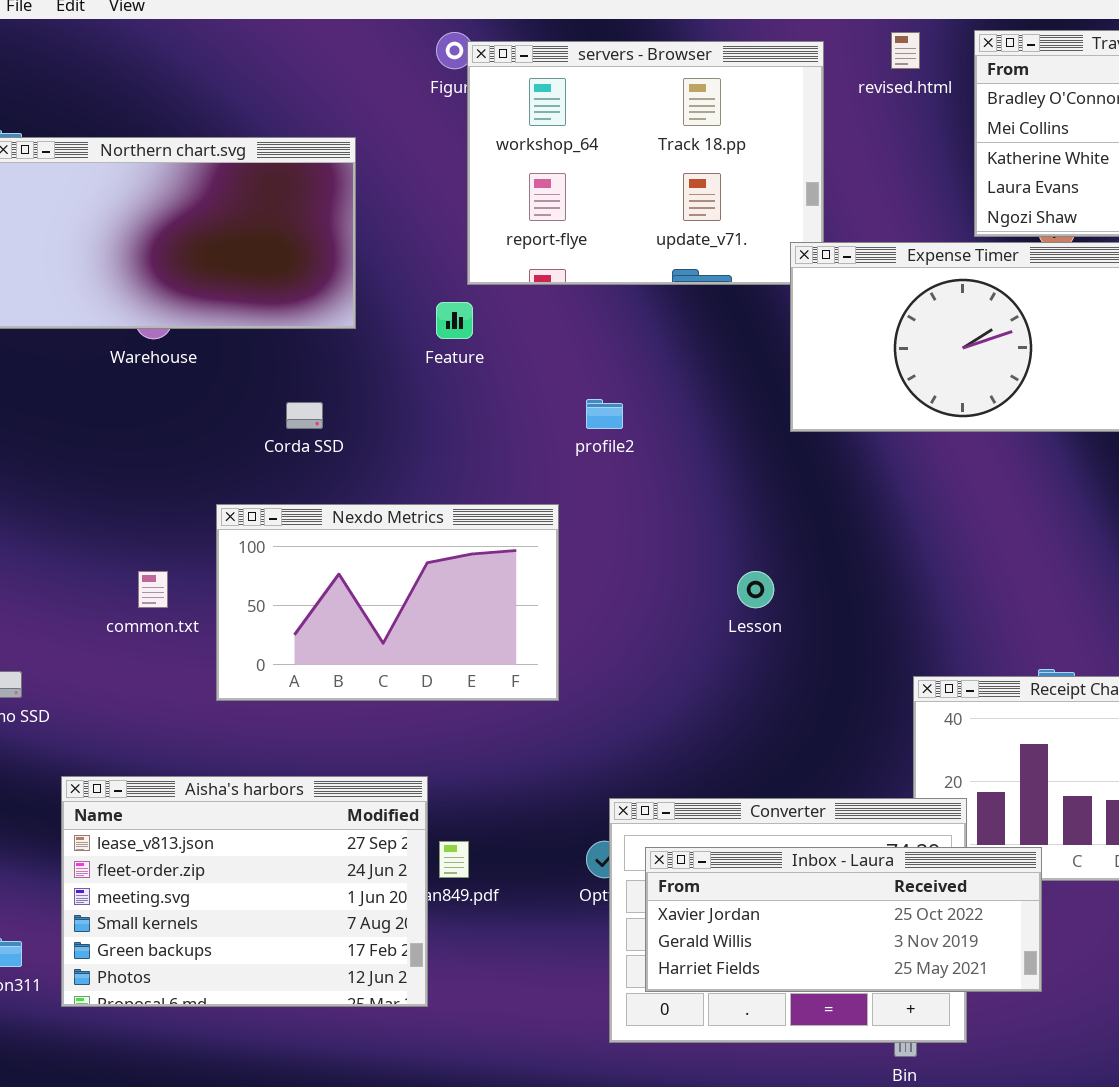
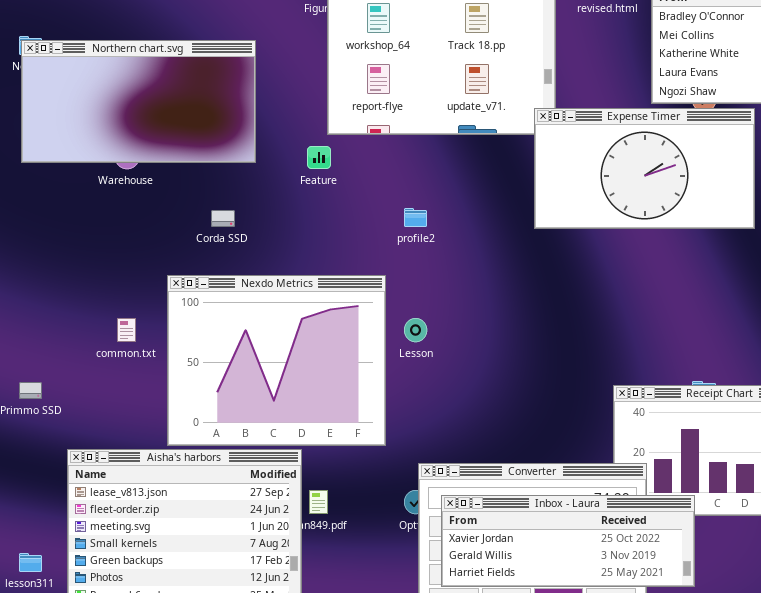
Nexdo Metrics: [216,504,559,701] -> [167,275,386,446], resized
Lesson: [737,571,774,608] -> [404,318,427,342], moved

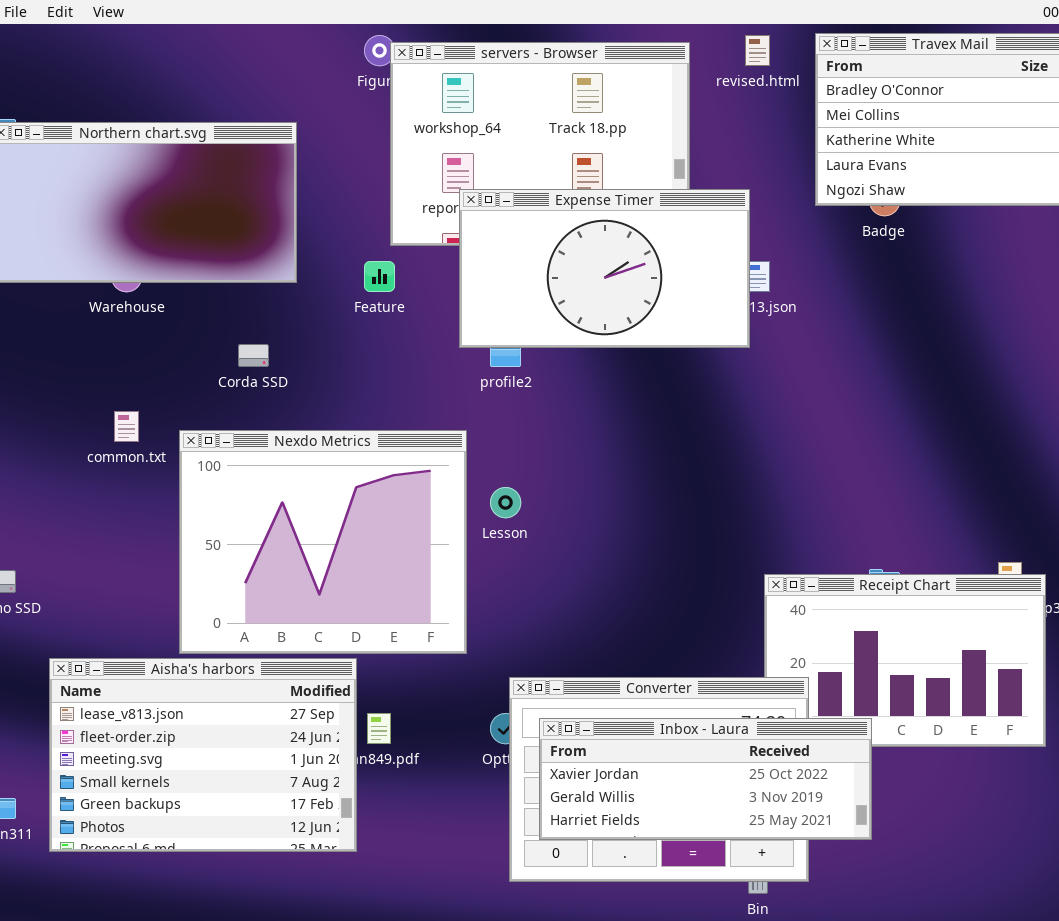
Expense Timer: [534,108,755,229] -> [459,189,750,348], moved
common.txt: [117,318,136,342] -> [114,411,139,442], moved

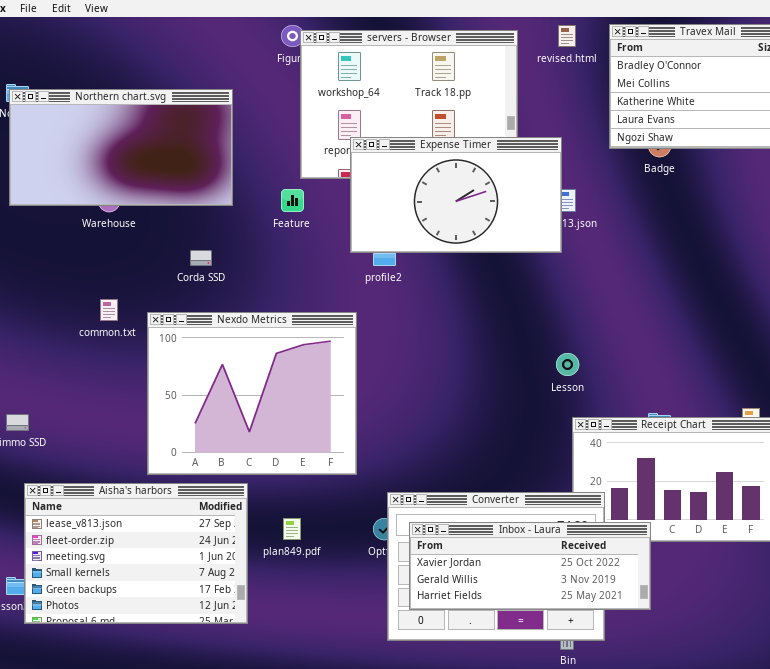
Lesson: [490,487,521,518] -> [556,353,579,376], moved
Aisha's harbors: [49,658,357,852] -> [24,483,248,624], moved

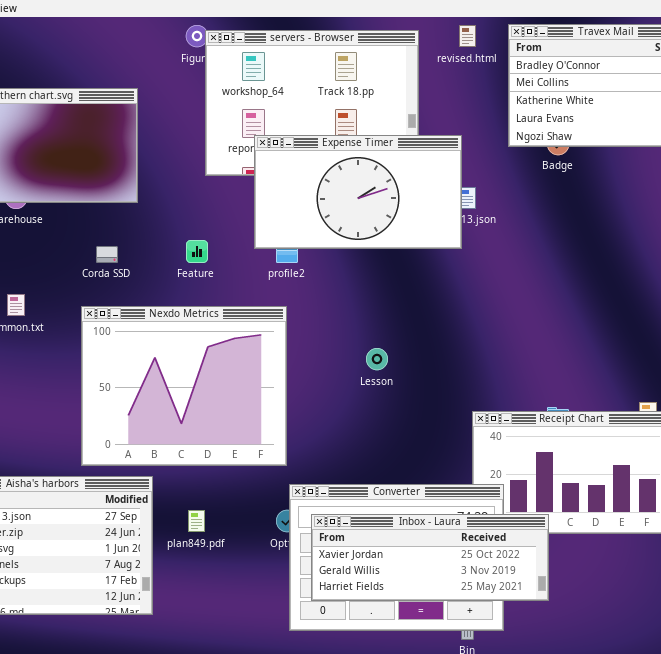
Feature: [281,189,304,212] -> [186,240,208,263], moved
Nexdo Metrics: [147,312,357,475] -> [81,306,287,466], moved
Lesson: [556,353,579,376] -> [366,348,388,370], moved

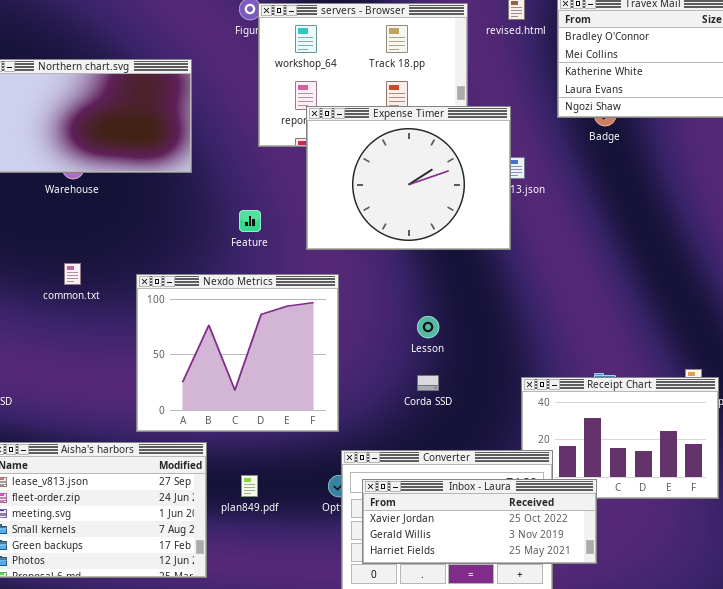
Expense Timer: [254,135,462,249] -> [306,106,511,250], resized
Corda SSD: [96,246,118,263] -> [417,375,439,391], moved

